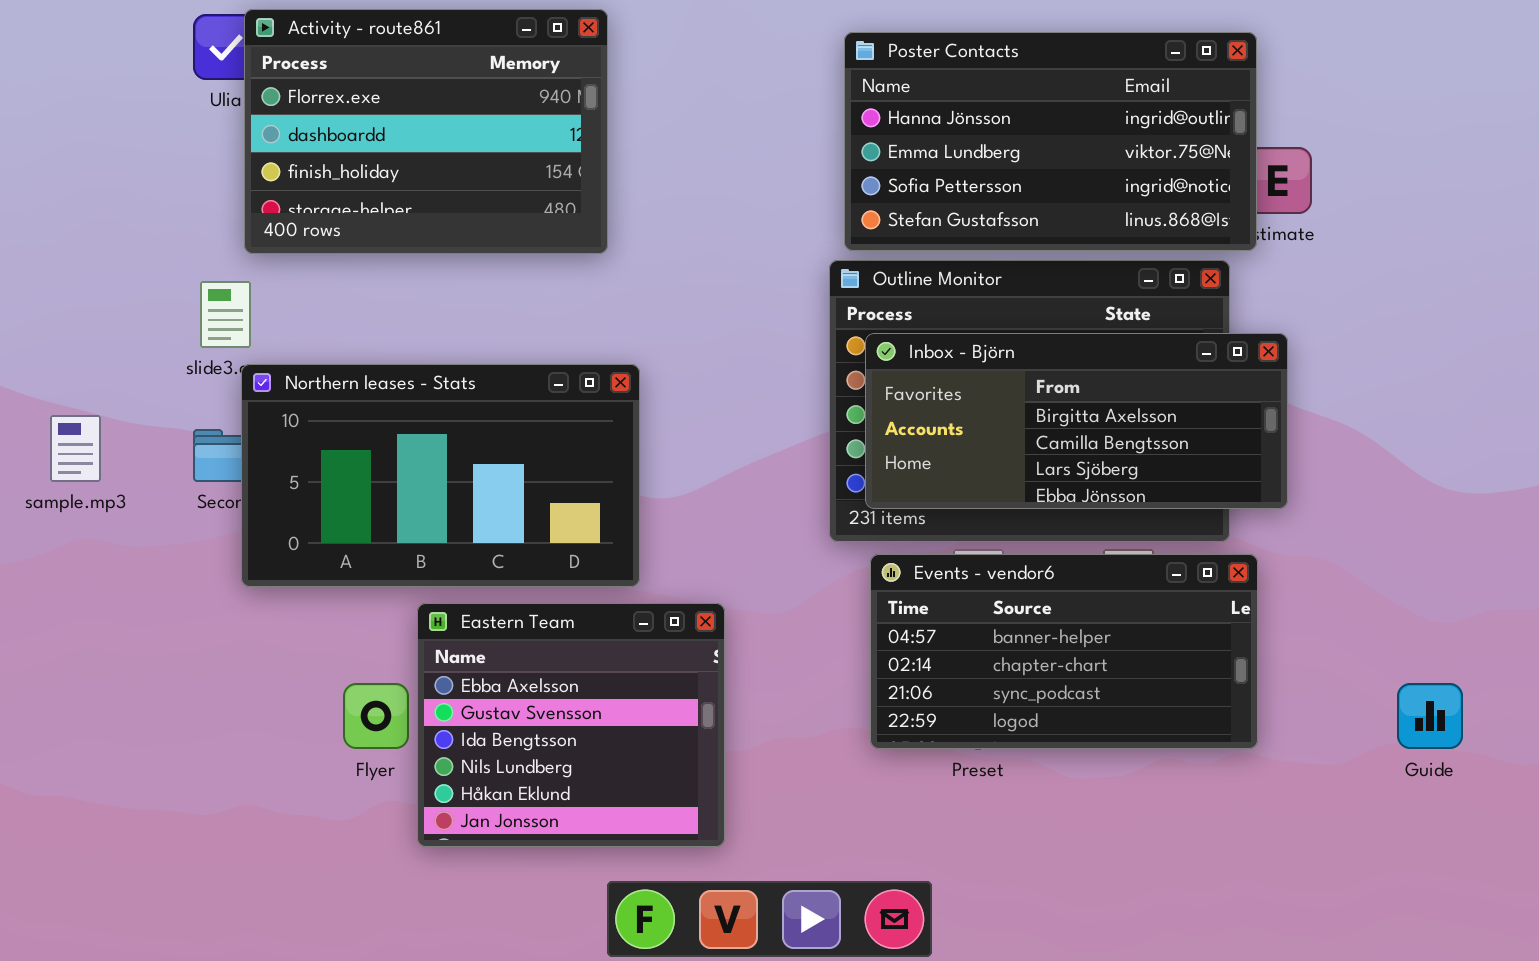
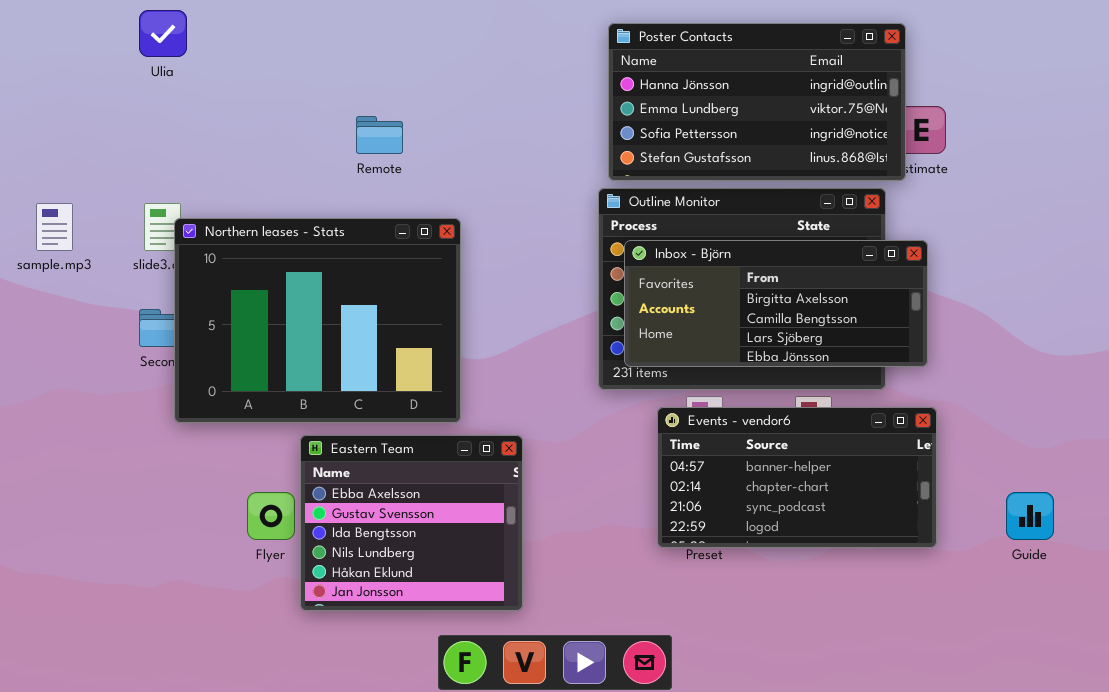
Activity - route861: [244,9,608,254] -> none, closed
Northern leases - Stats: [241,364,640,587] -> [174,218,461,423], resized
sample.mp3: [50,415,101,482] -> [36,203,73,251], moved
Events - vendor6: [870,554,1258,749] -> [657,407,937,548], moved

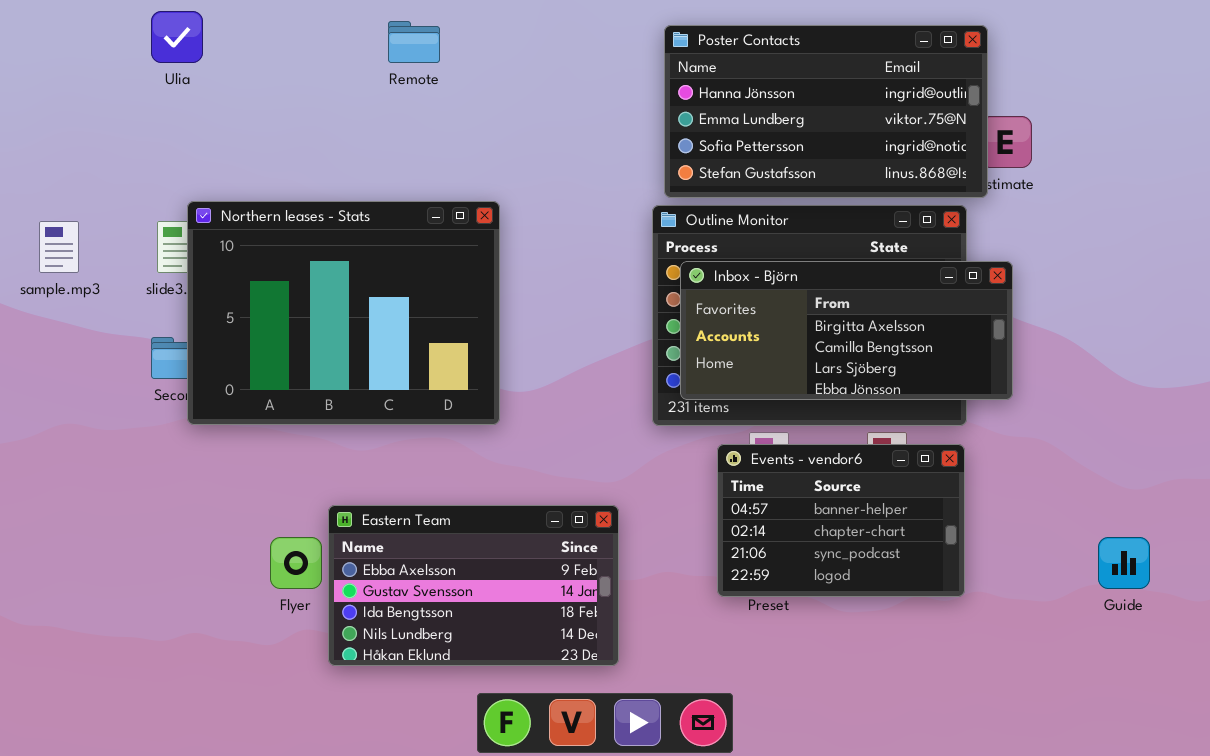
Remote: [356,116,403,154] -> [388,21,440,63], moved
Northern leases - Stats: [174,218,461,423] -> [187,201,500,425], moved
Events - vendor6: [657,407,937,548] -> [717,444,965,597], resized
Eastern Team: [300,435,523,611] -> [328,505,619,666], resized

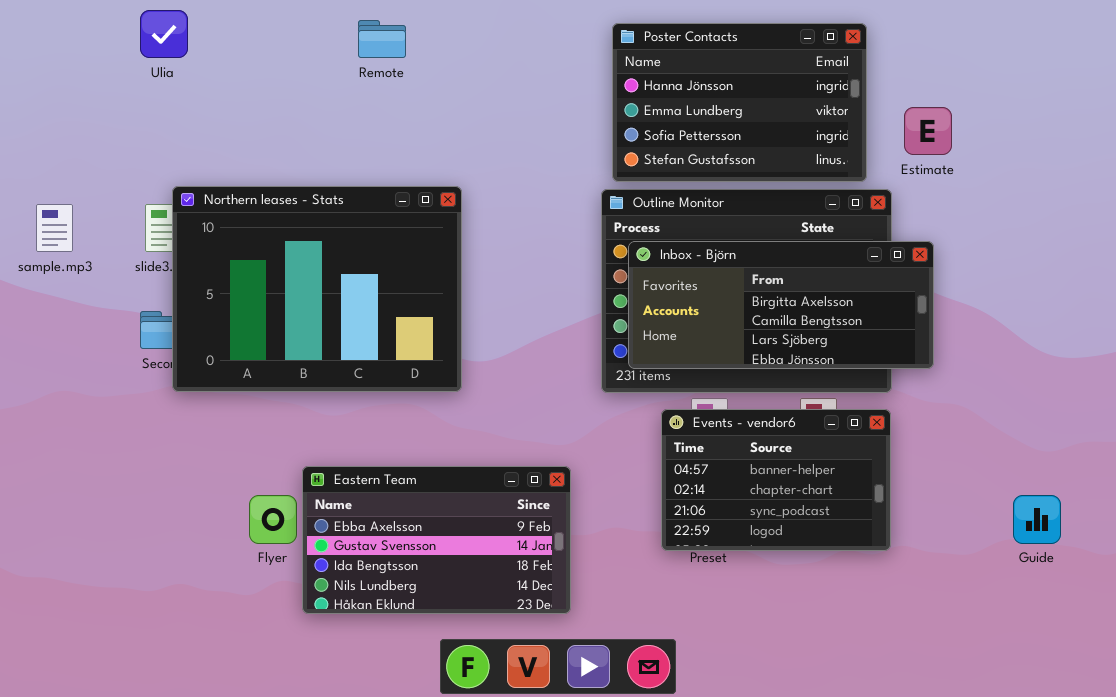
Poster Contacts: [664,25,988,198] -> [612,23,867,182], resized

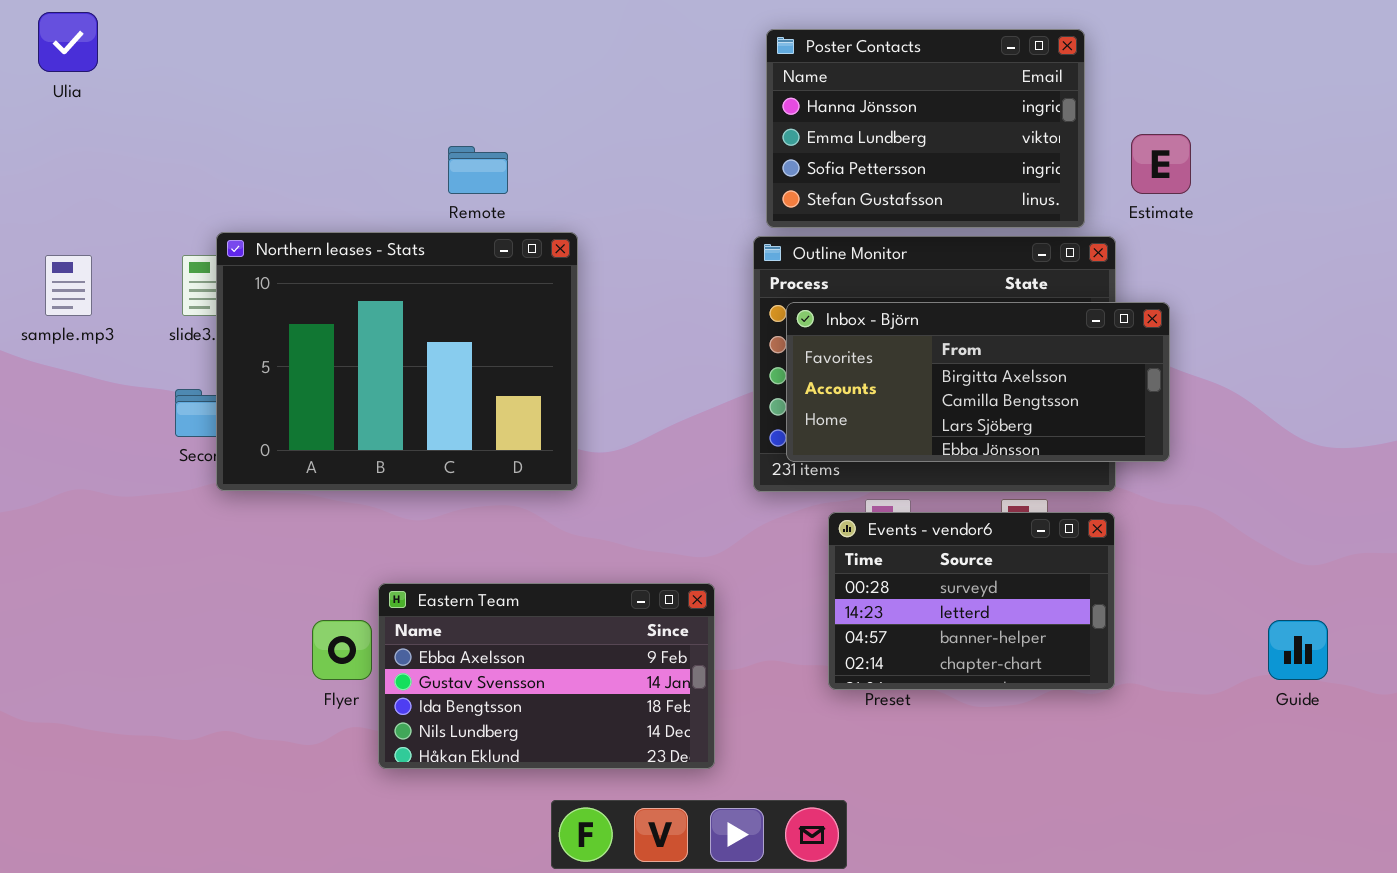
Ulia: [140,10,188,58] -> [38,12,98,72], moved
Remote: [358,20,406,58] -> [448,146,508,194], moved
Events - vendor6: [661,409,891,551] -> [828,512,1115,690], scrolled up 2 rows

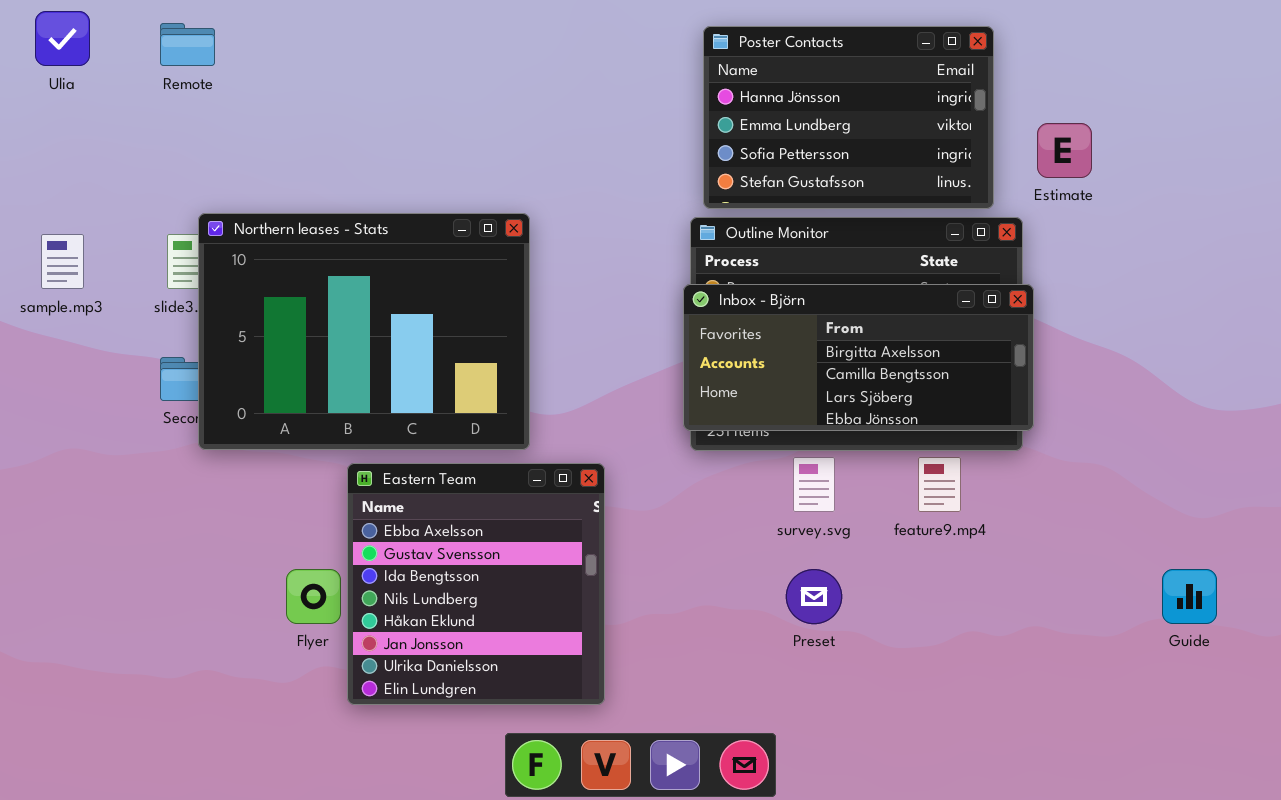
Remote: [448,146,508,194] -> [160,23,215,66], moved
Inbox - Björn: [786,302,1170,462] -> [683,284,1034,431], moved
Events - vendor6: [828,512,1115,690] -> none, closed
Eastern Team: [378,583,715,769] -> [347,463,605,705], resized

